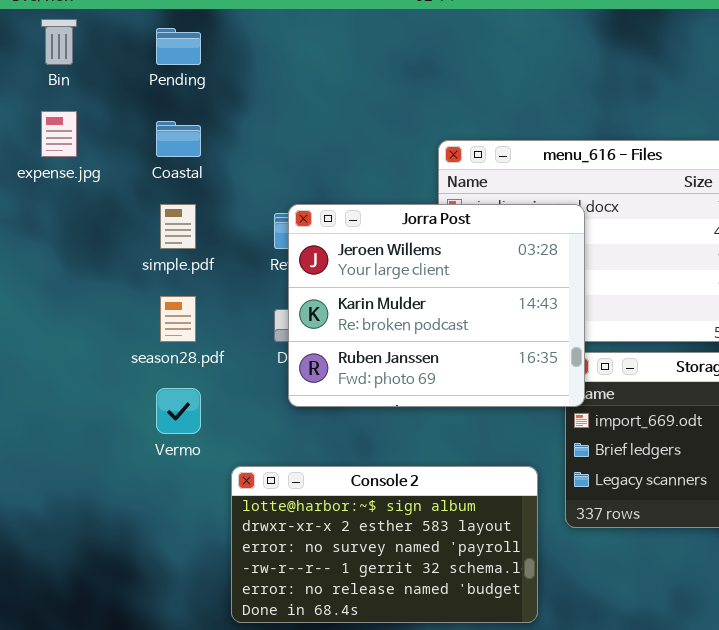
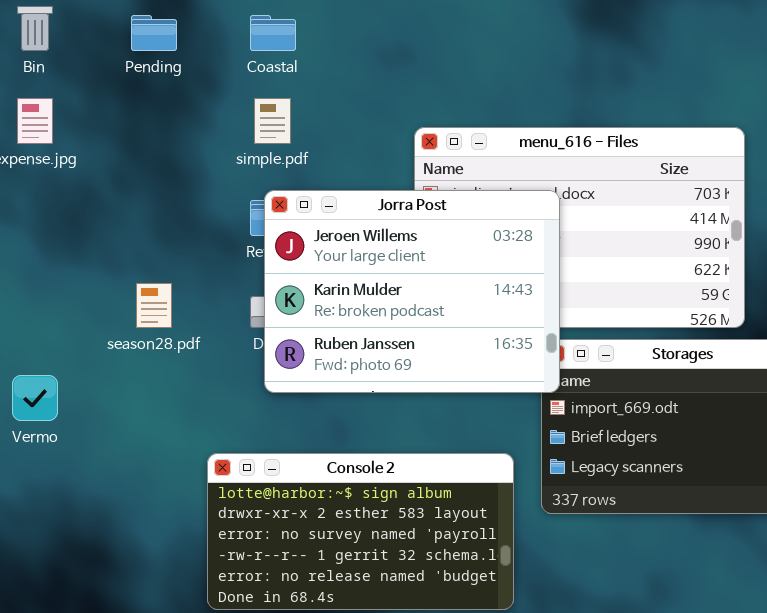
Coastal: [156,121,201,157] -> [250,15,296,51], moved
simple.pdf: [160,204,196,249] -> [254,98,291,144], moved
Vermo: [156,388,201,434] -> [12,375,58,421], moved

